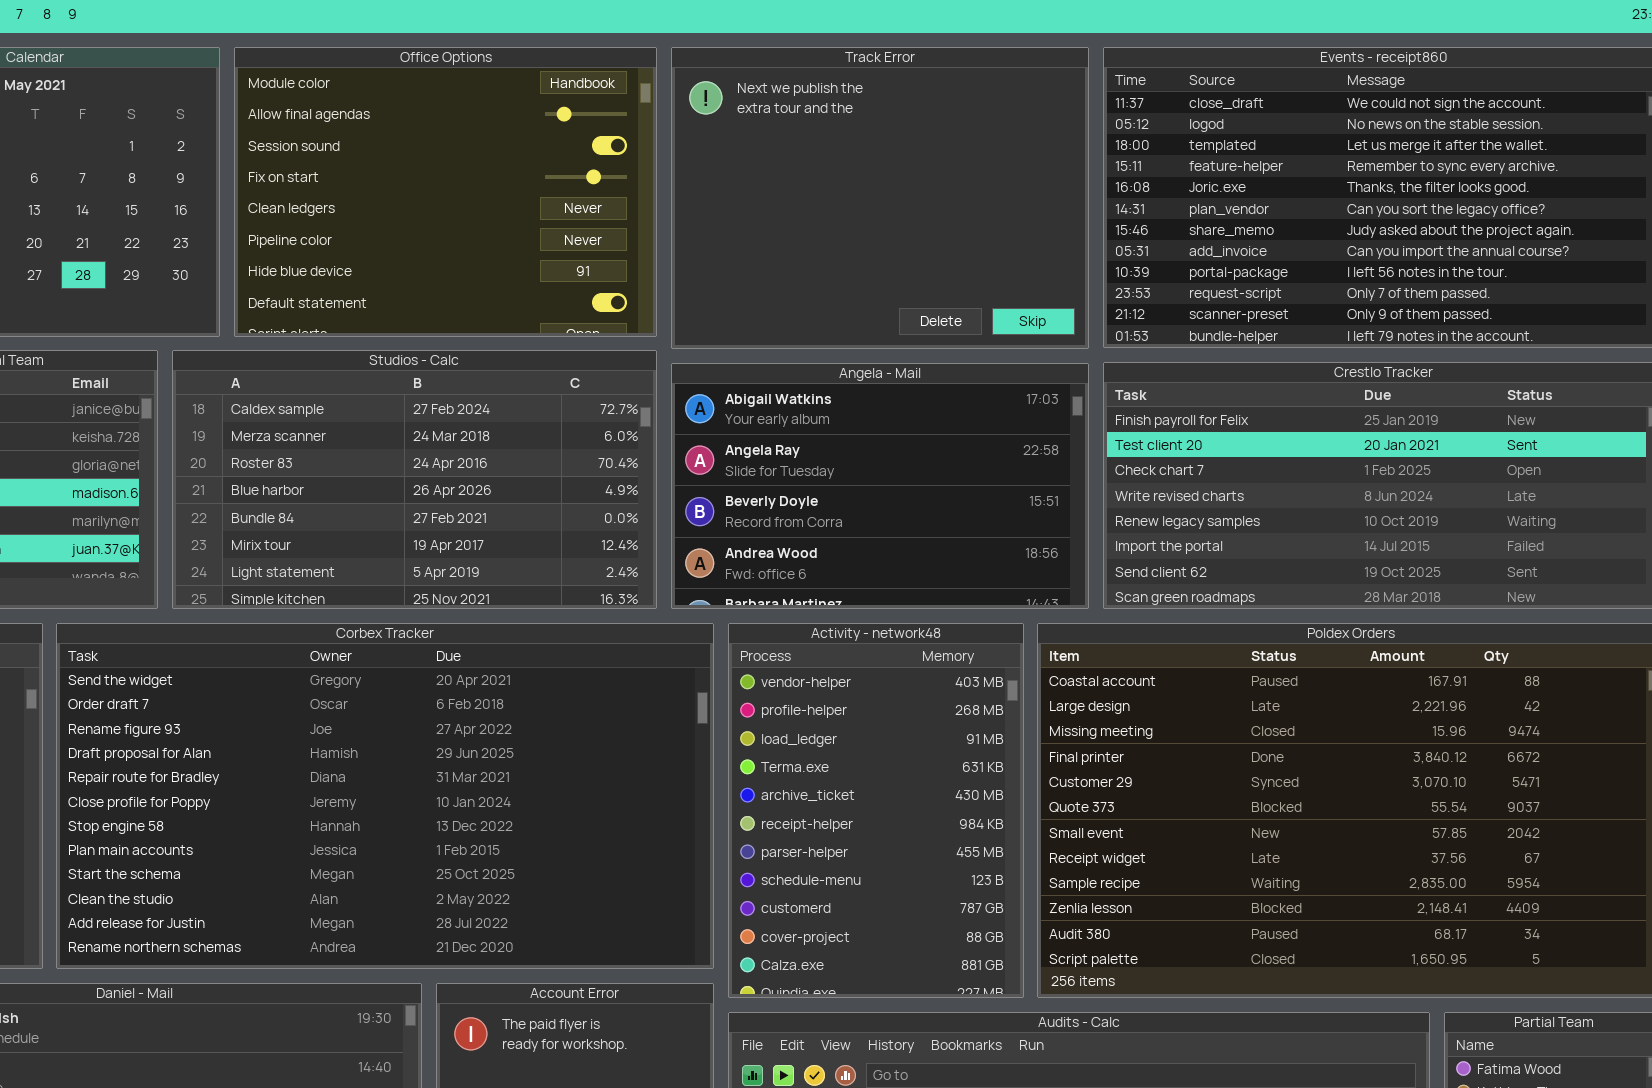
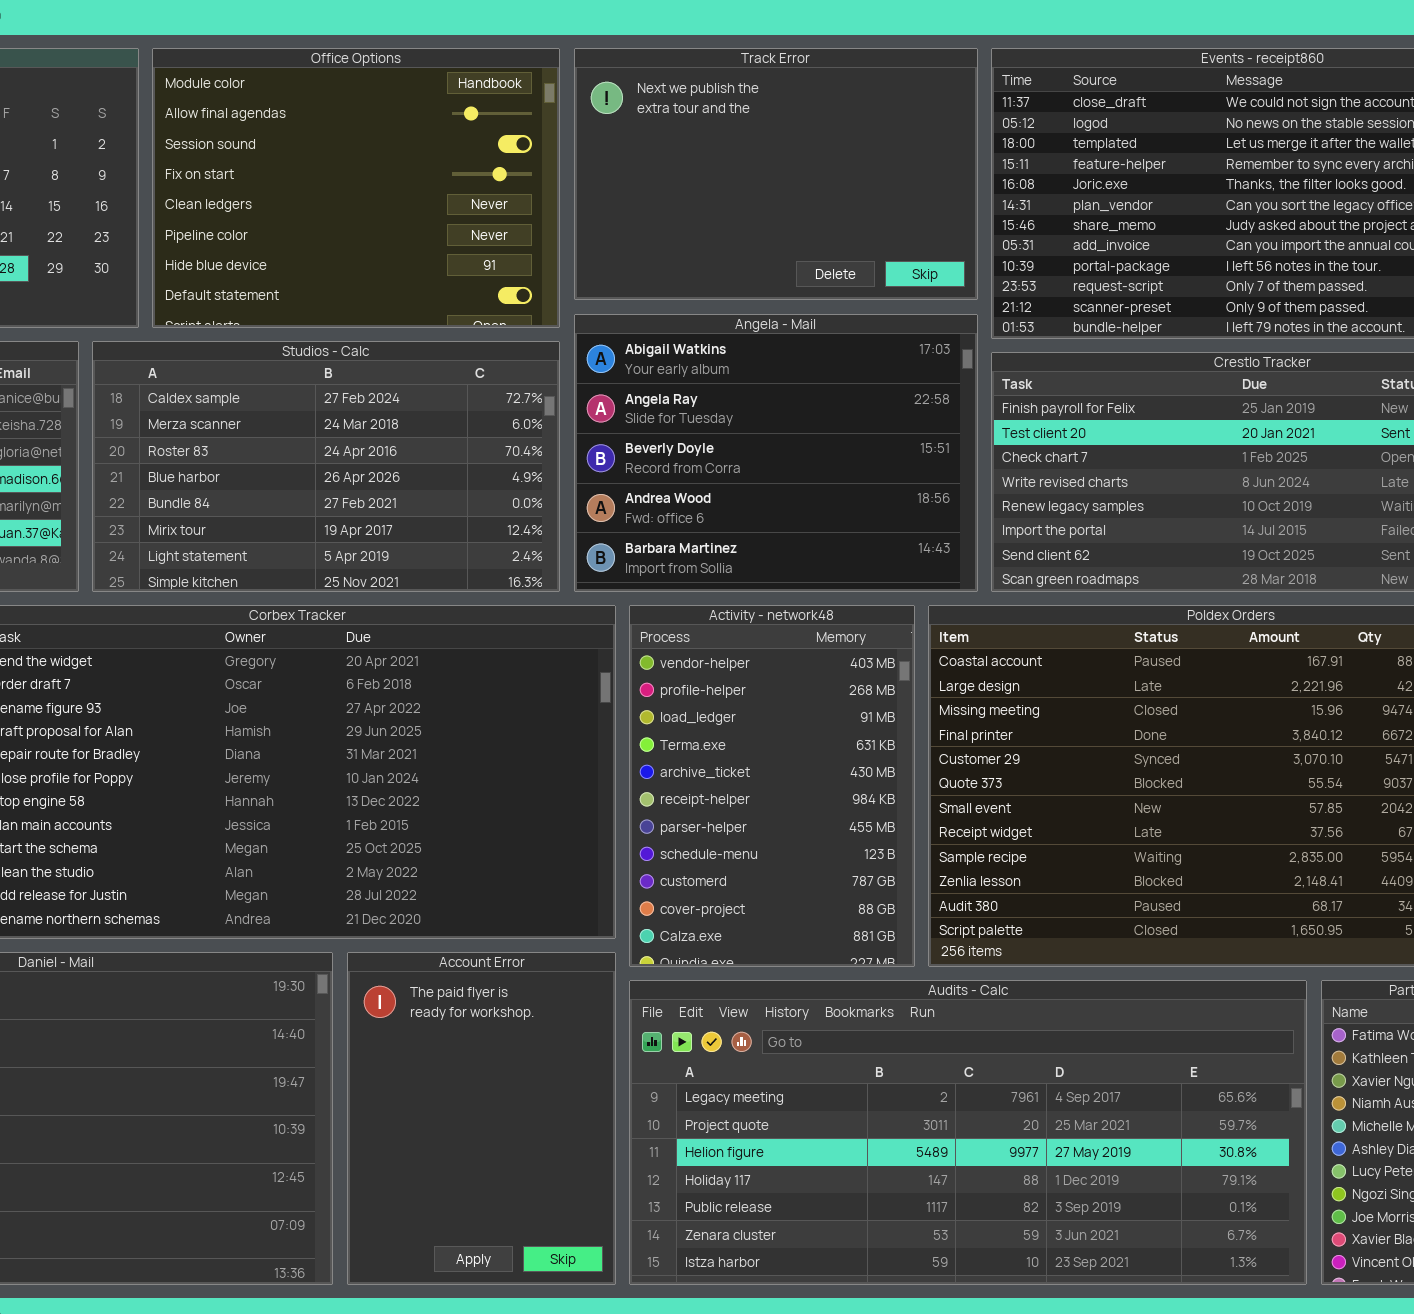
Track Error: [671,47,1089,349] -> [574,48,978,300], resized
Angela - Mail: [671,363,1089,609] -> [574,314,978,592], resized

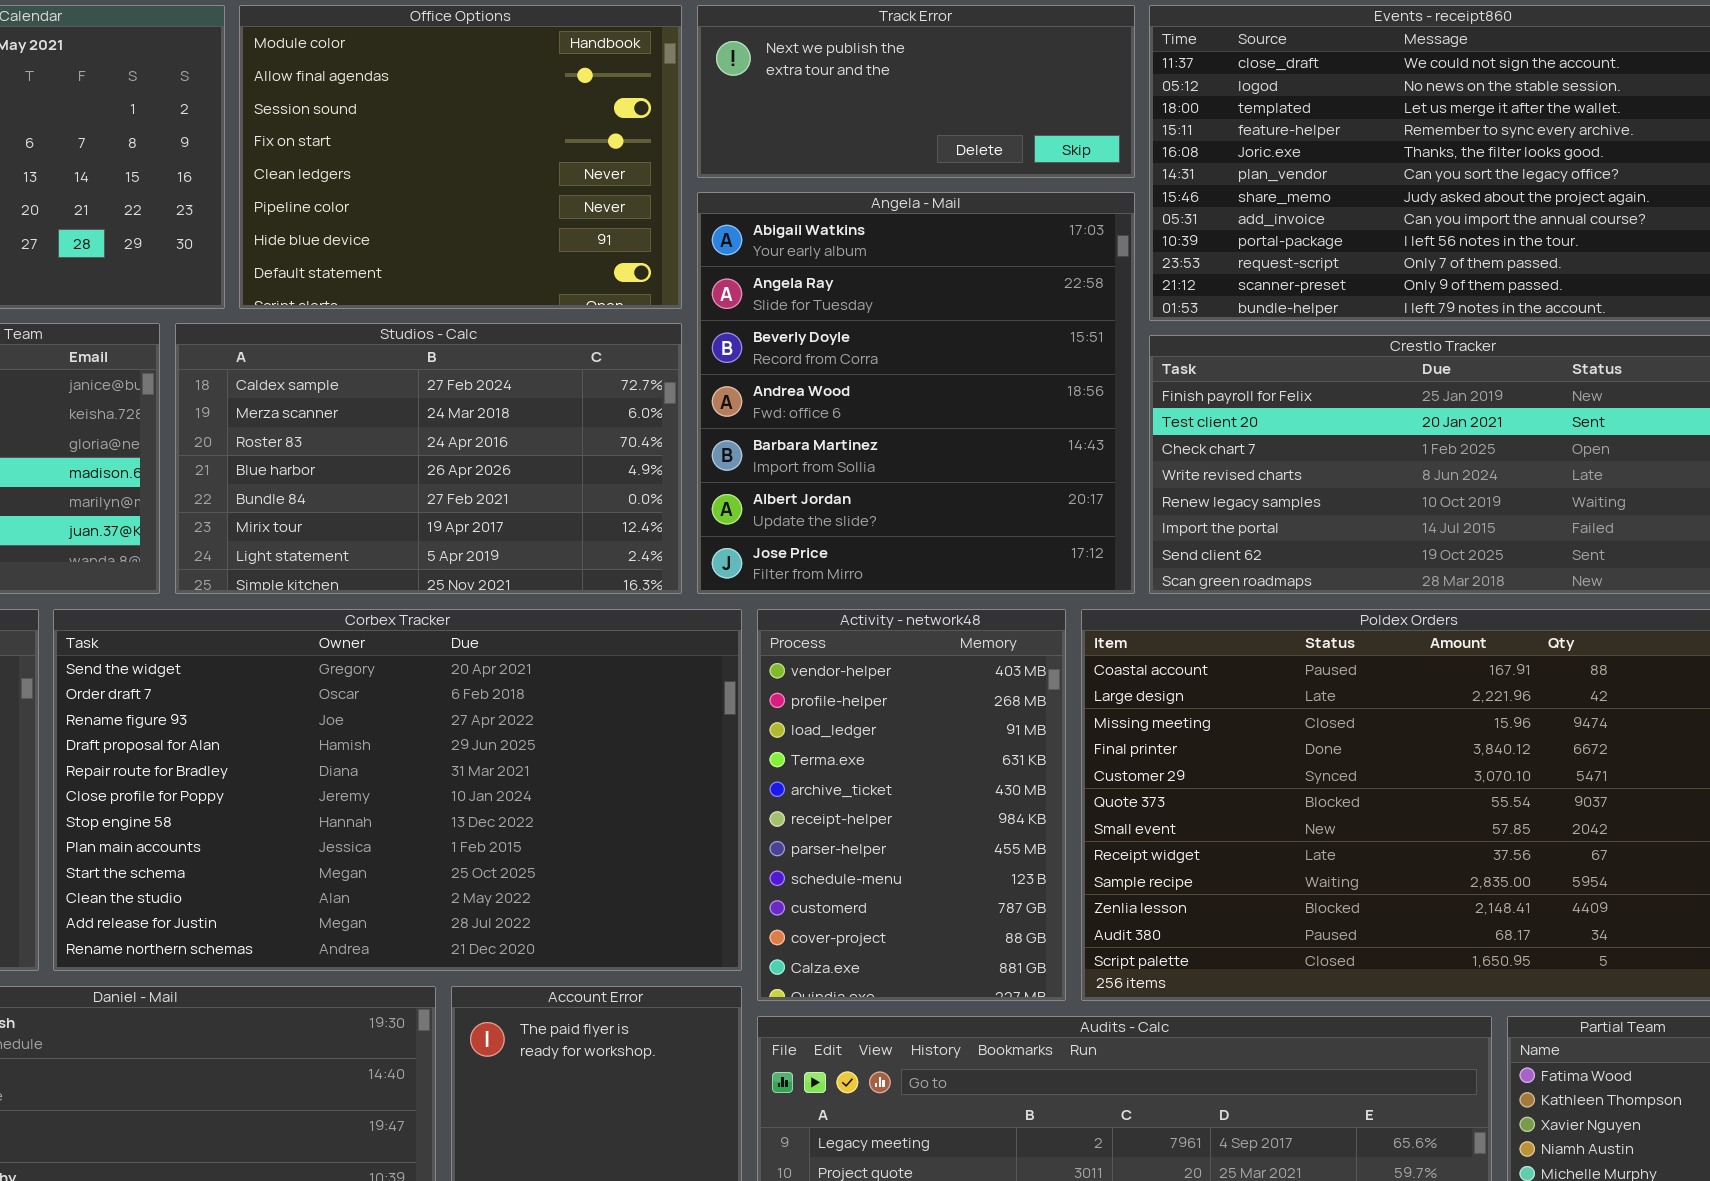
Track Error: [574,48,978,300] -> [697,5,1135,178], resized
Angela - Mail: [574,314,978,592] -> [697,192,1135,594], resized

